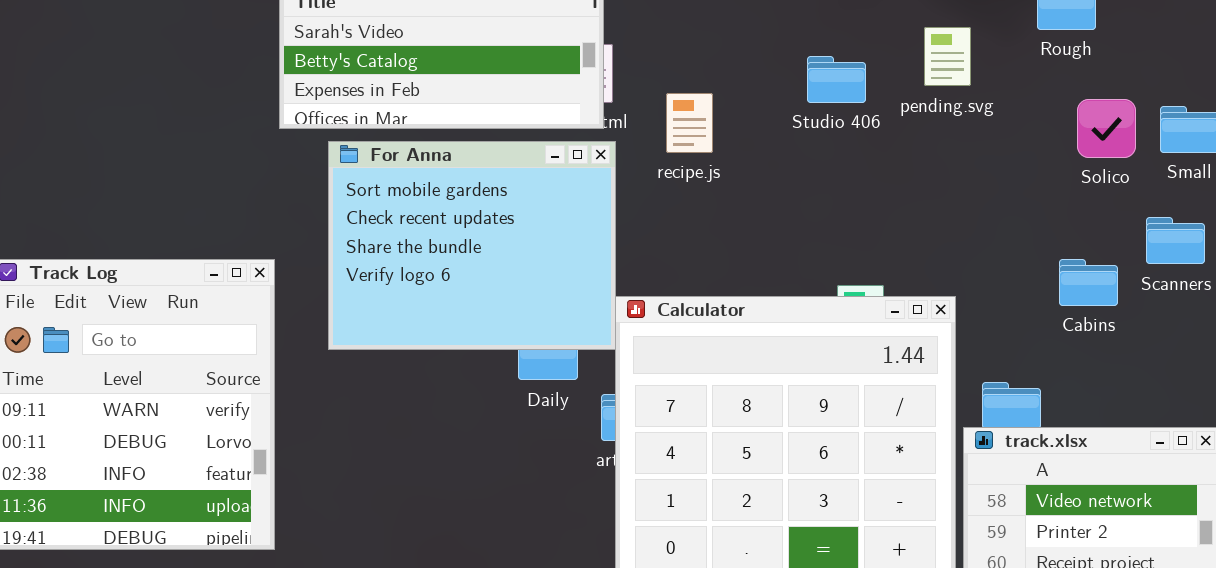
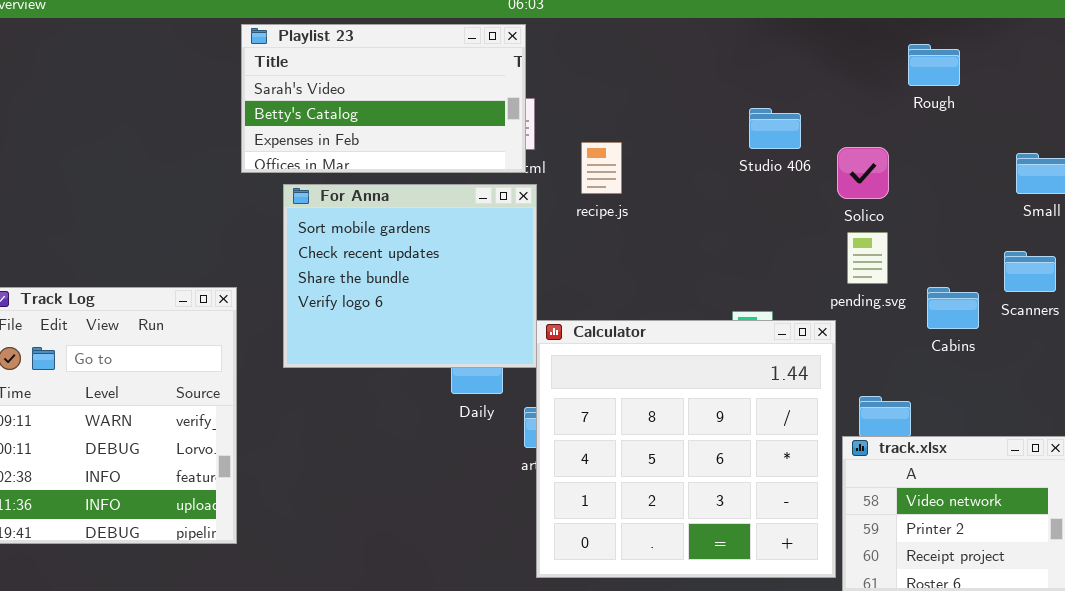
pending.svg: [924,27,971,86] -> [847,232,888,284], moved
Studio 406: [807,56,866,103] -> [749,108,801,149], moved
Solico: [1077,99,1136,158] -> [837,147,889,199], moved

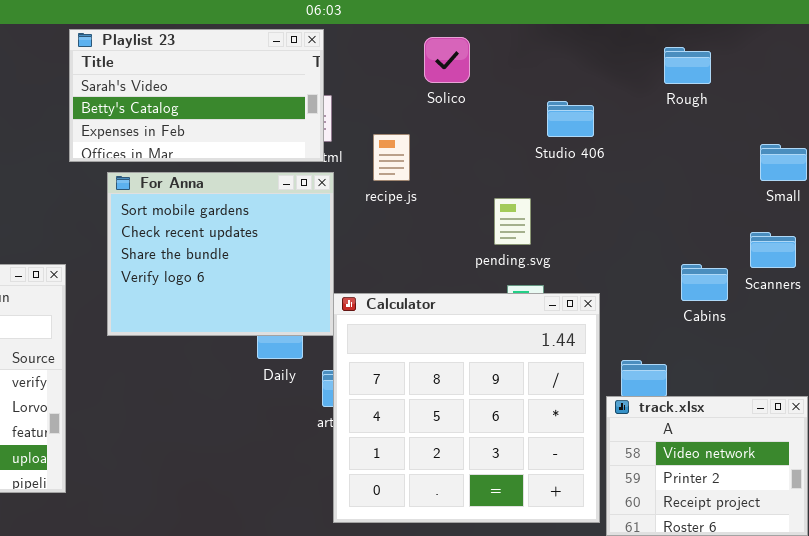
Studio 406: [749,108,801,149] -> [547,101,594,137], moved
Solico: [837,147,889,199] -> [424,37,470,83], moved
pending.svg: [847,232,888,284] -> [494,198,531,245], moved

